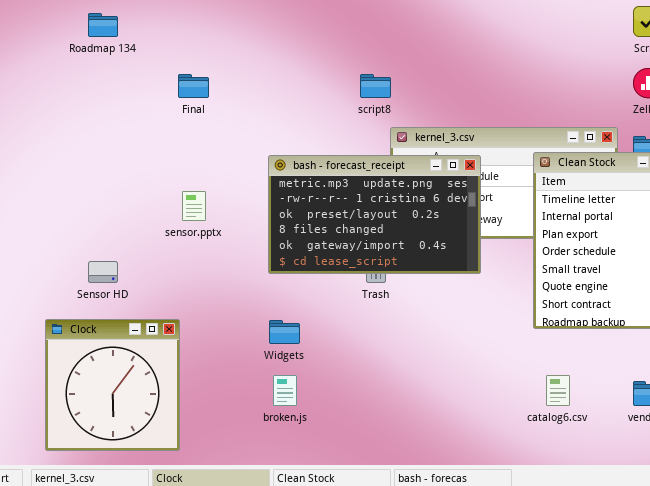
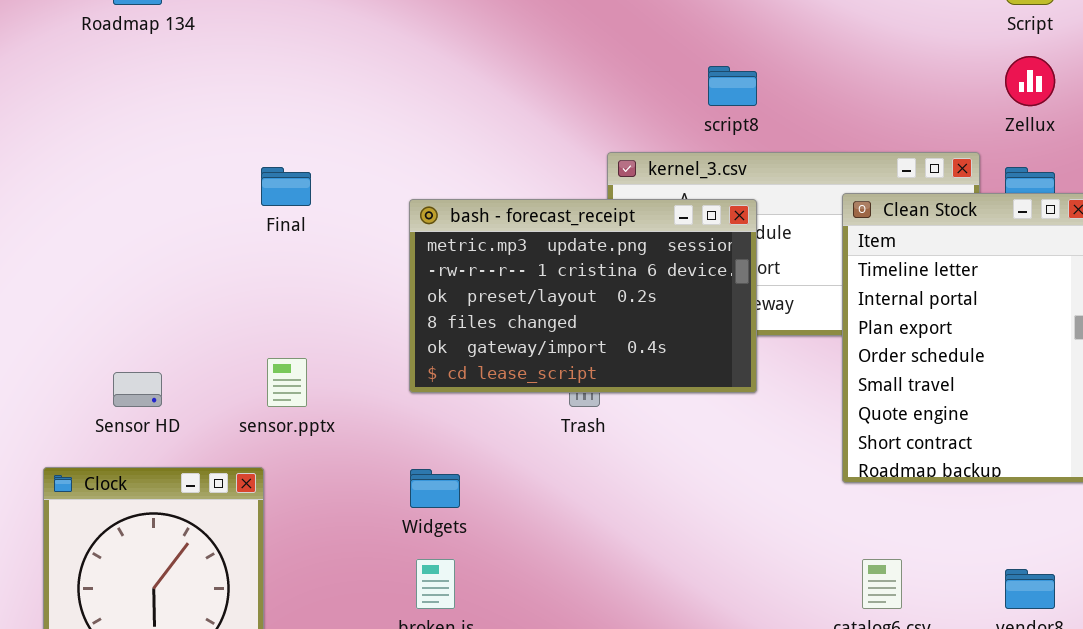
Final: [178,74,209,98] -> [261,167,311,206], moved
script8: [360,74,391,98] -> [708,66,757,106], moved
sensor.pptx: [182,191,206,221] -> [267,358,307,407], moved

